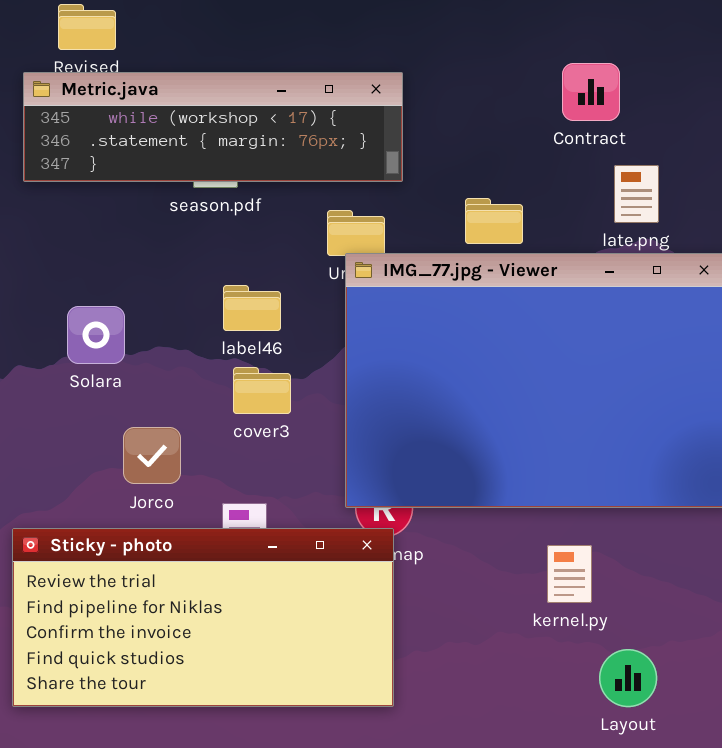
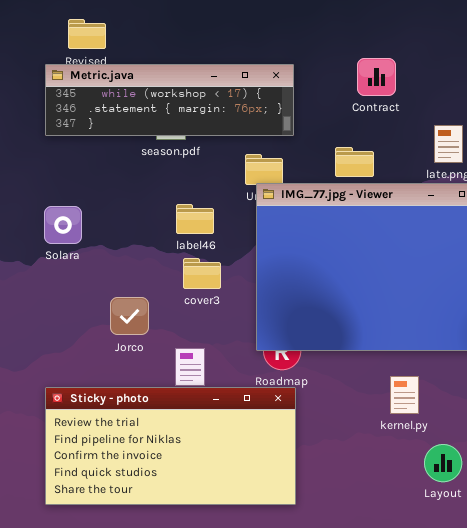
Contract: [562,63,620,121] -> [357,58,396,96], moved
Solara: [67,306,125,364] -> [44,206,82,244], moved
Sticky - photo: [12,528,394,707] -> [45,387,296,505], moved

